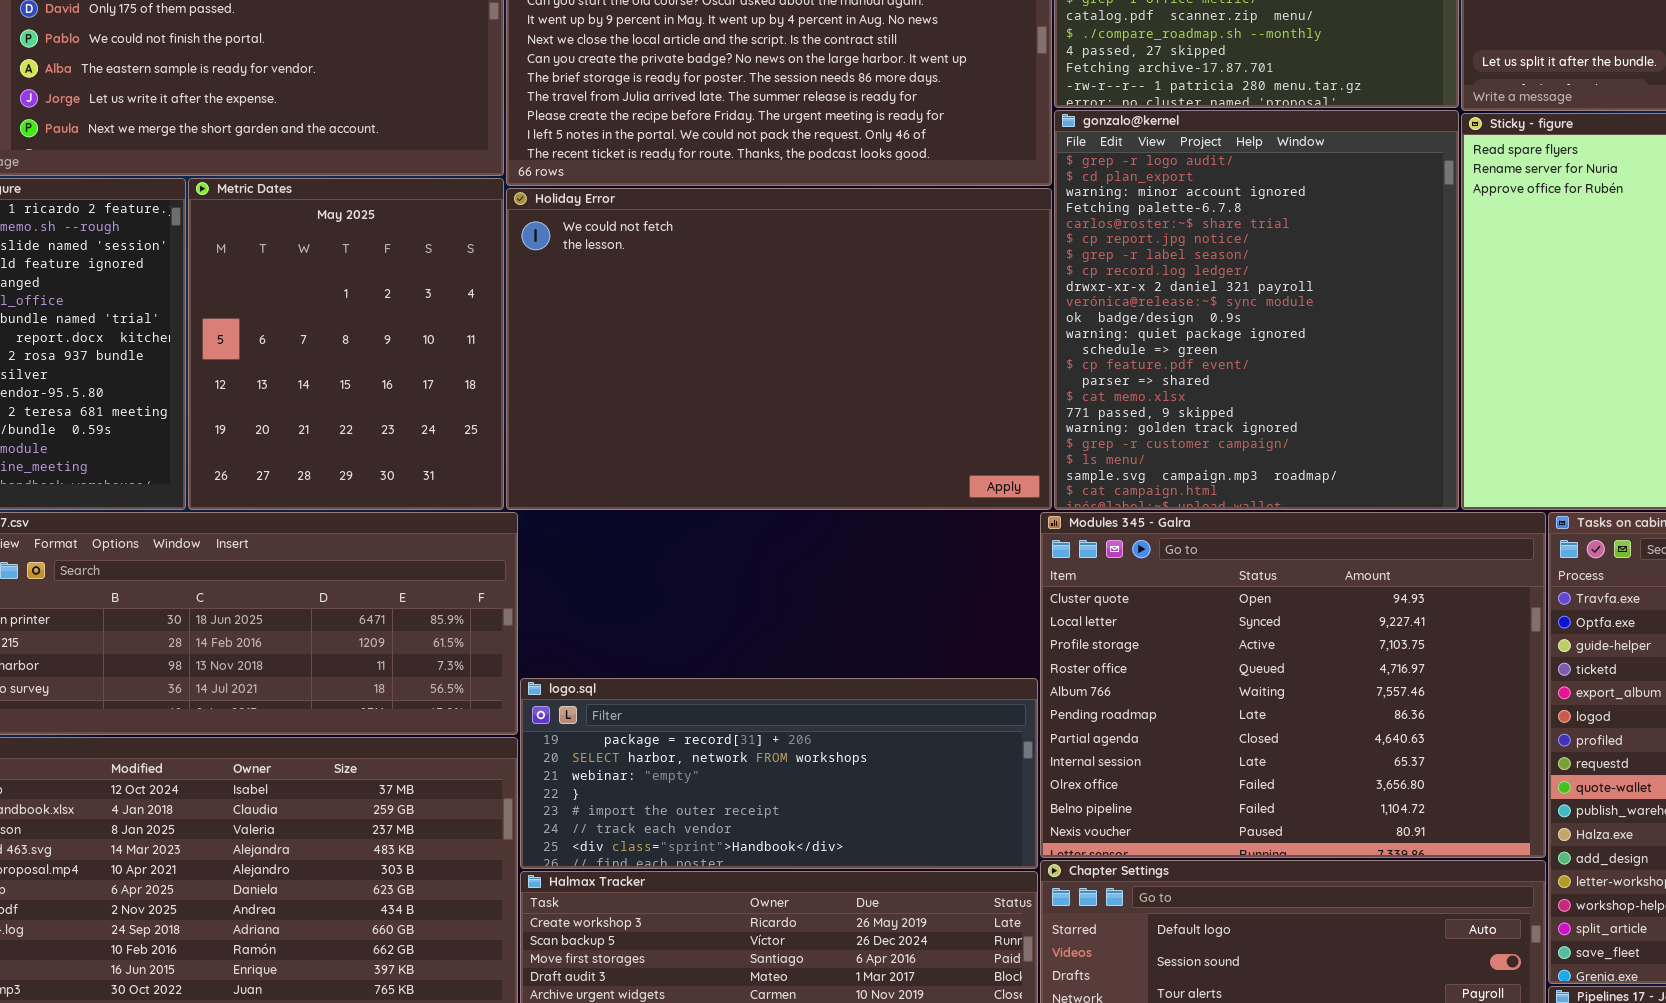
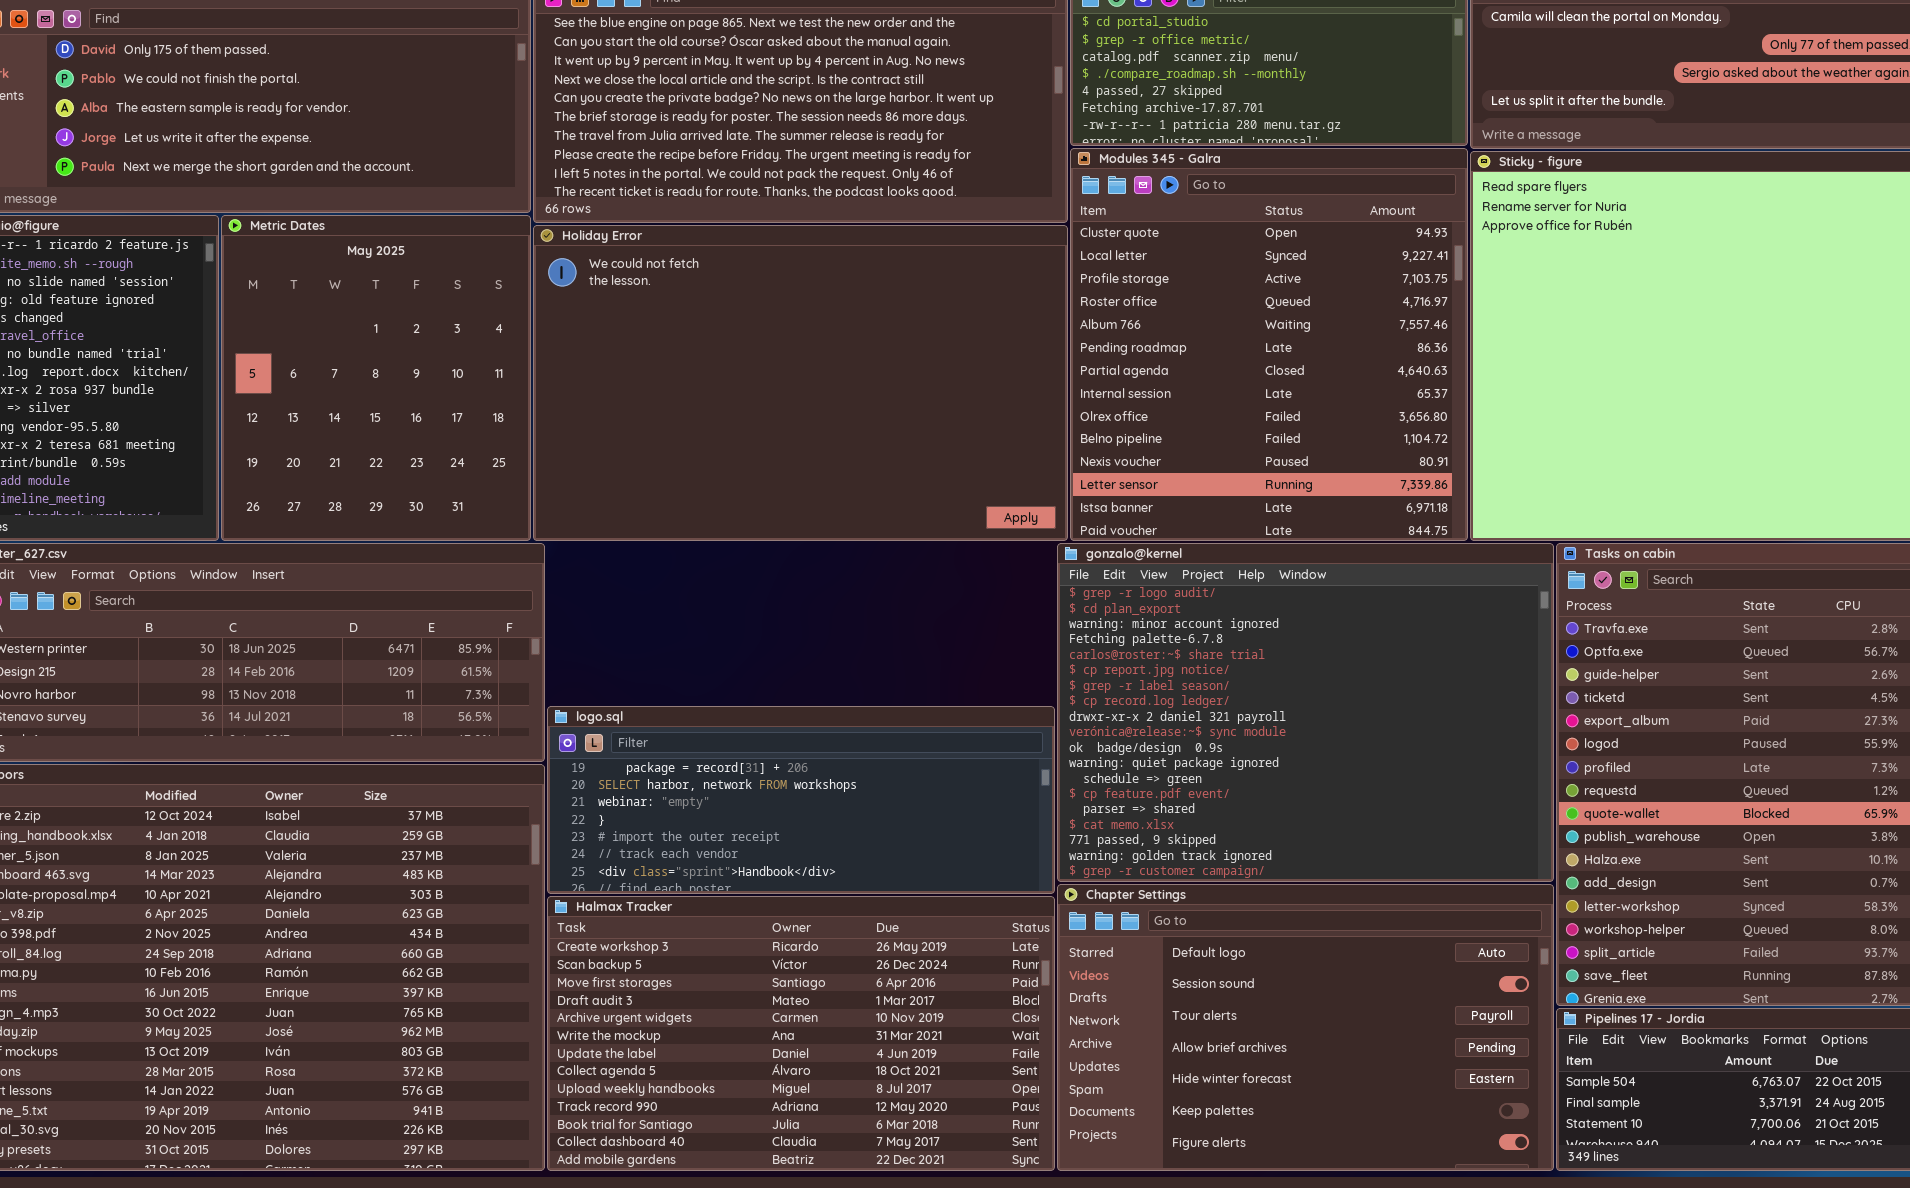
gonzalo@kernel: [1054,110,1459,510] -> [1057,543,1554,882], moved, resized
Modules 345 - Galra: [1040,512,1546,858] -> [1070,148,1468,541], moved, resized

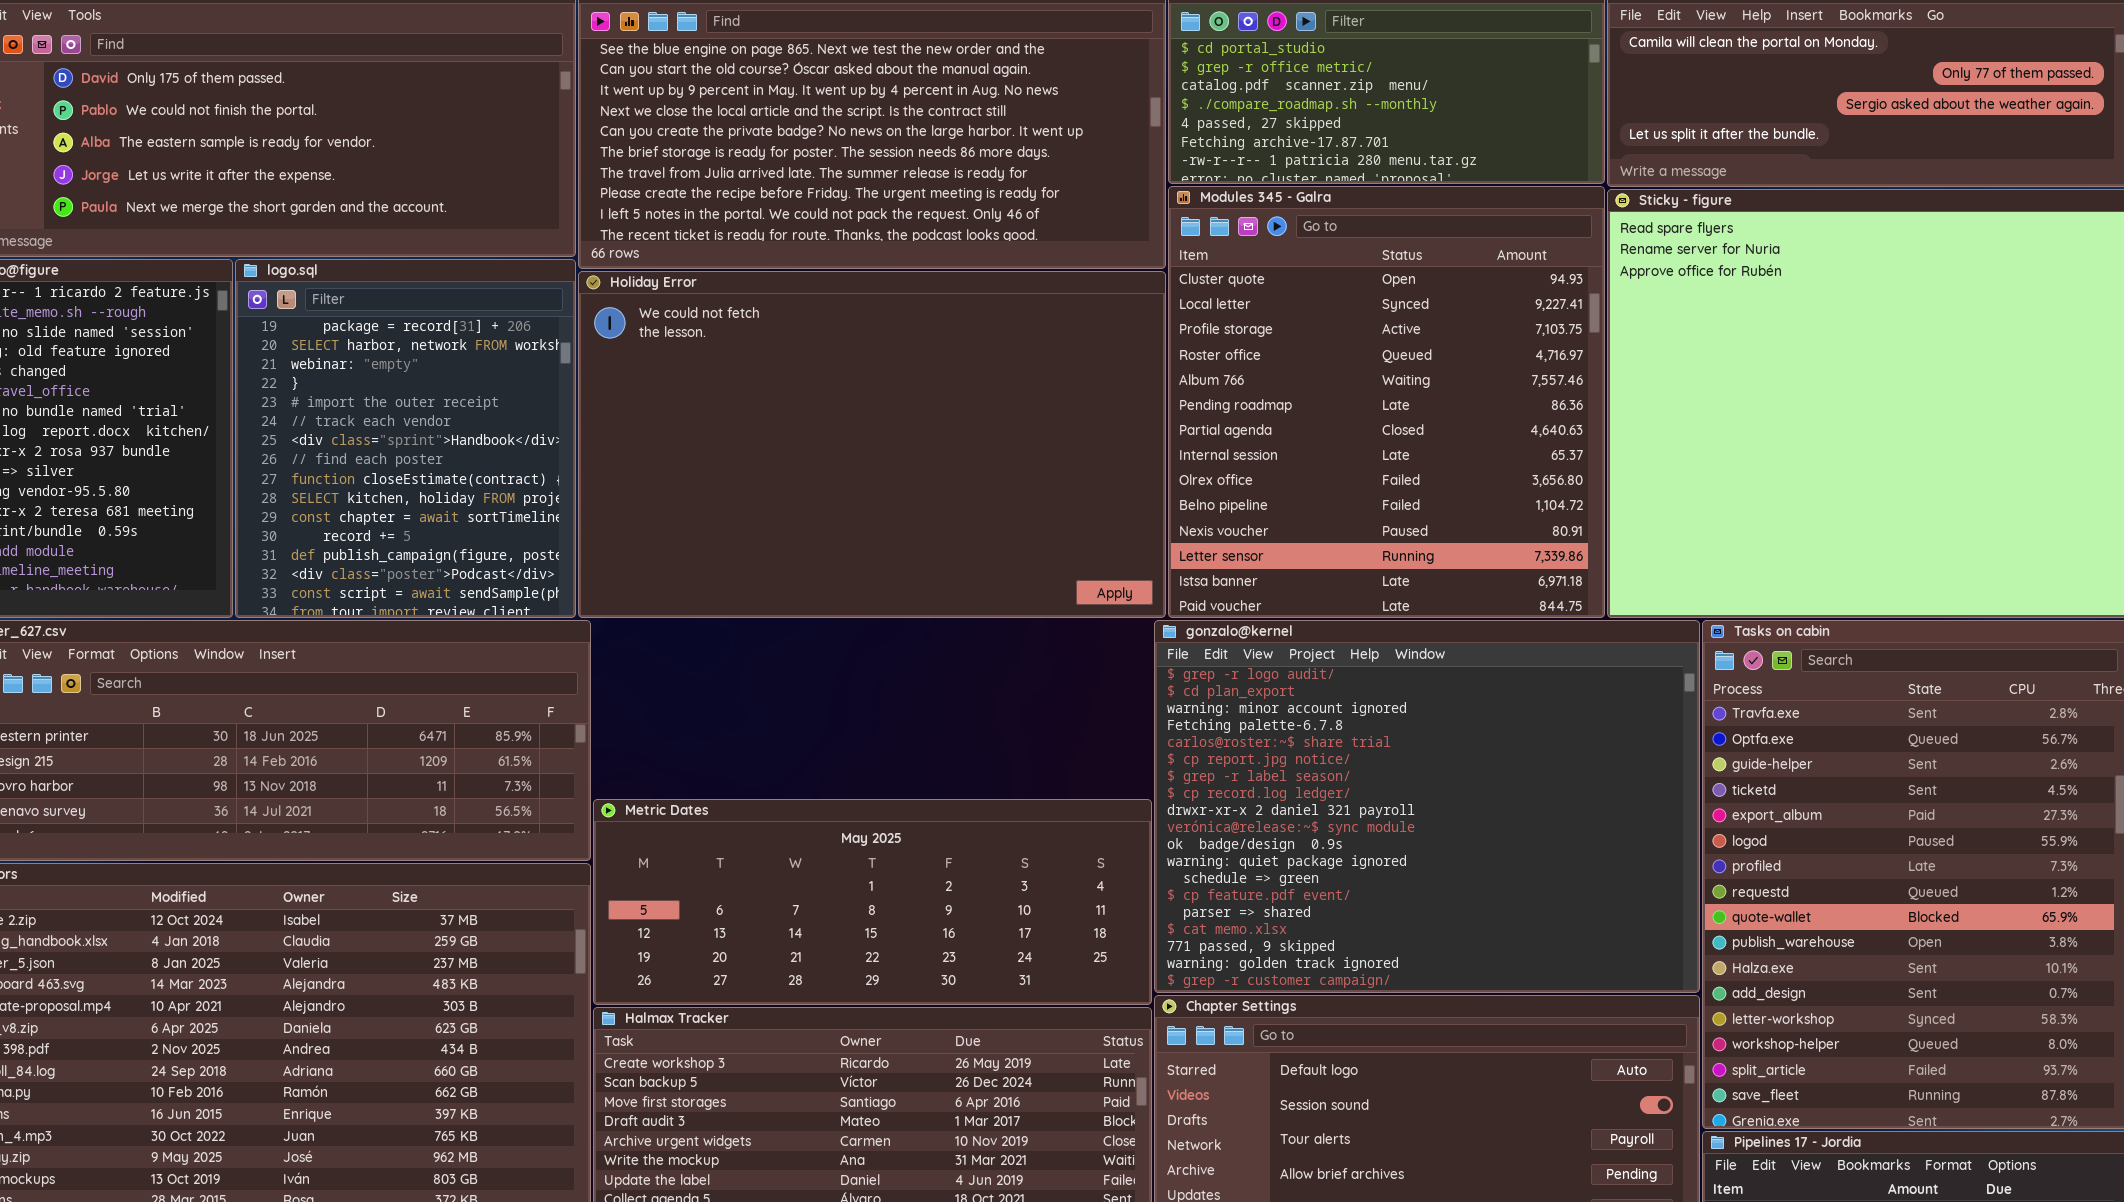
Metric Dates: [221,215,531,541] -> [593,799,1152,1005], moved, resized
logo.sql: [547,706,1055,894] -> [235,259,576,618], moved, resized

